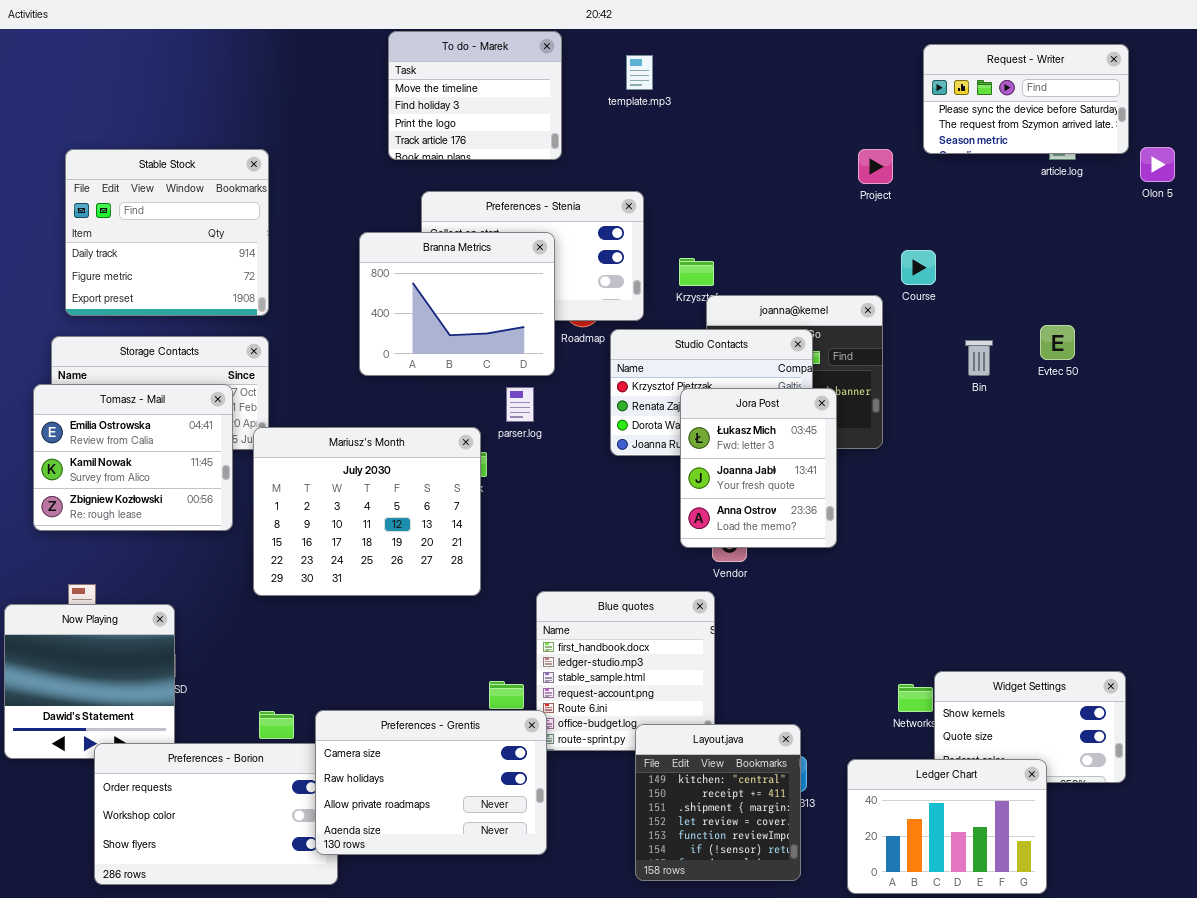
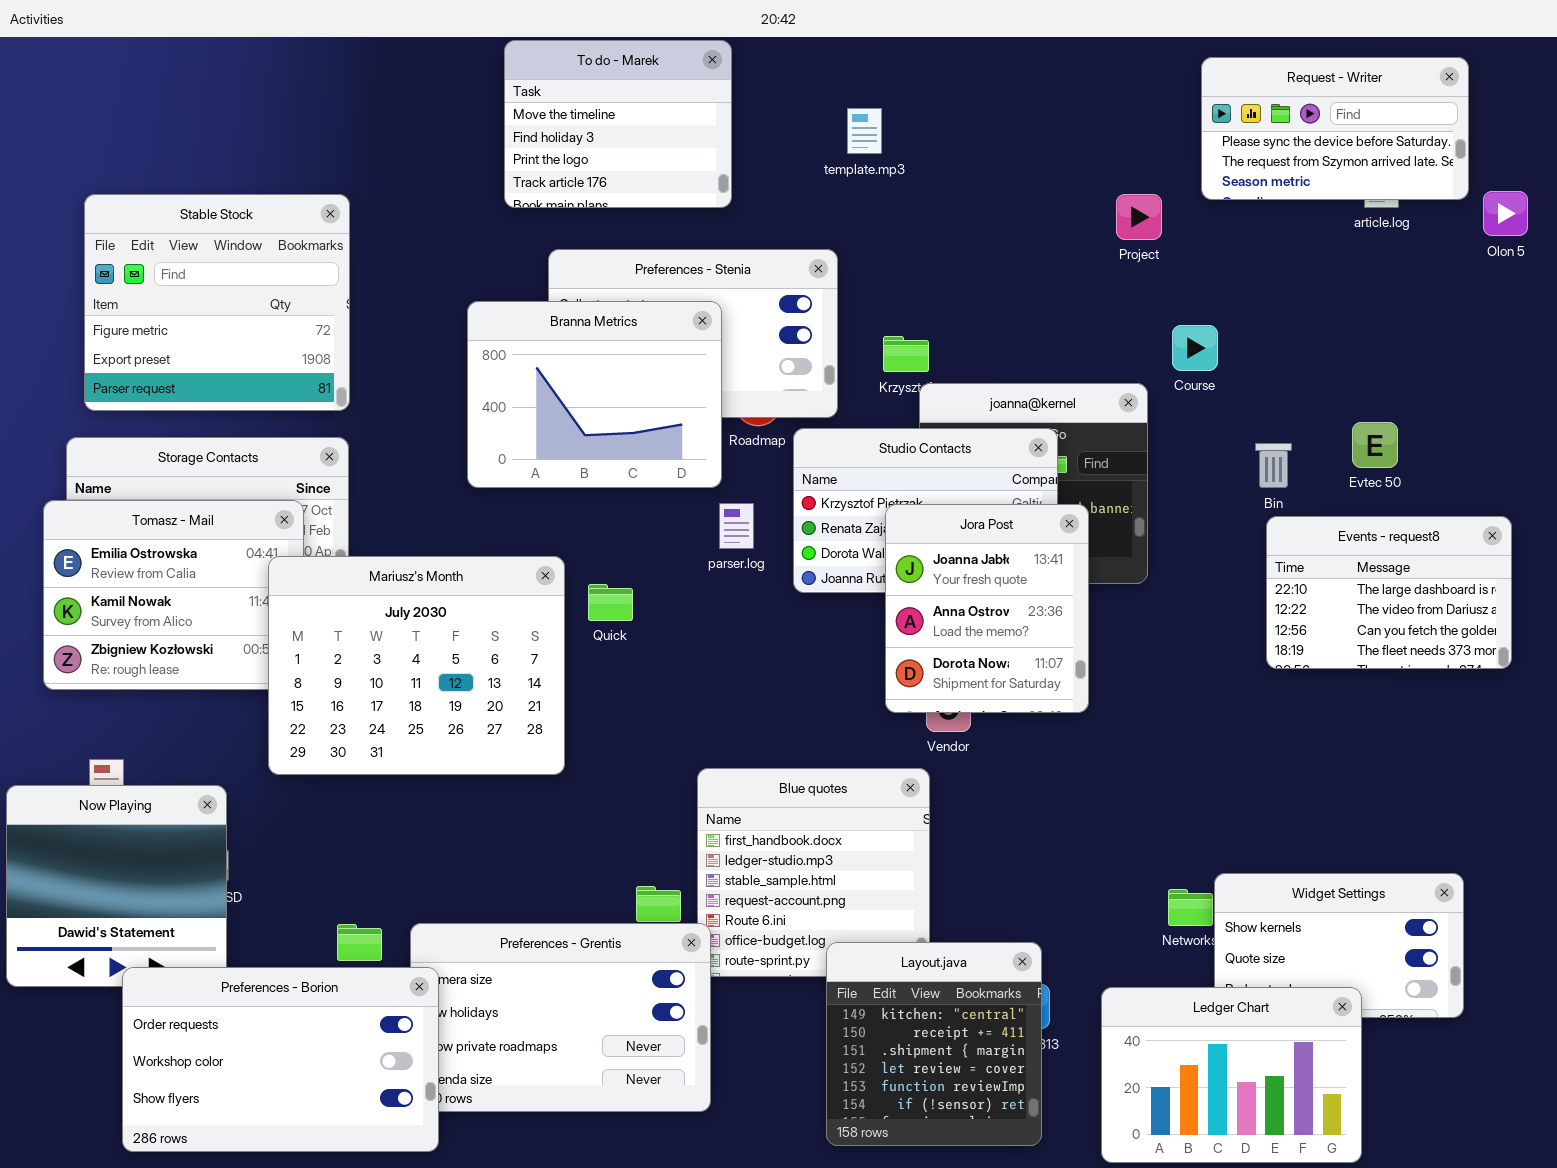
template.mp3: [626,55,653,90] -> [847,108,882,154], moved
Stable Stock: [65,149,269,316] -> [84,194,350,411], scrolled down 1 row
parser.log: [506,387,534,422] -> [719,503,754,549], moved
Jora Post: [680,388,837,548] -> [885,504,1089,713], scrolled down 1 row
Events - request8: none -> [1266,516,1512,669], opened
Mariusz's Month: [253,427,481,596] -> [268,556,565,775], moved
Preferences - Borion: [94,743,338,885] -> [122,967,439,1152], raised

